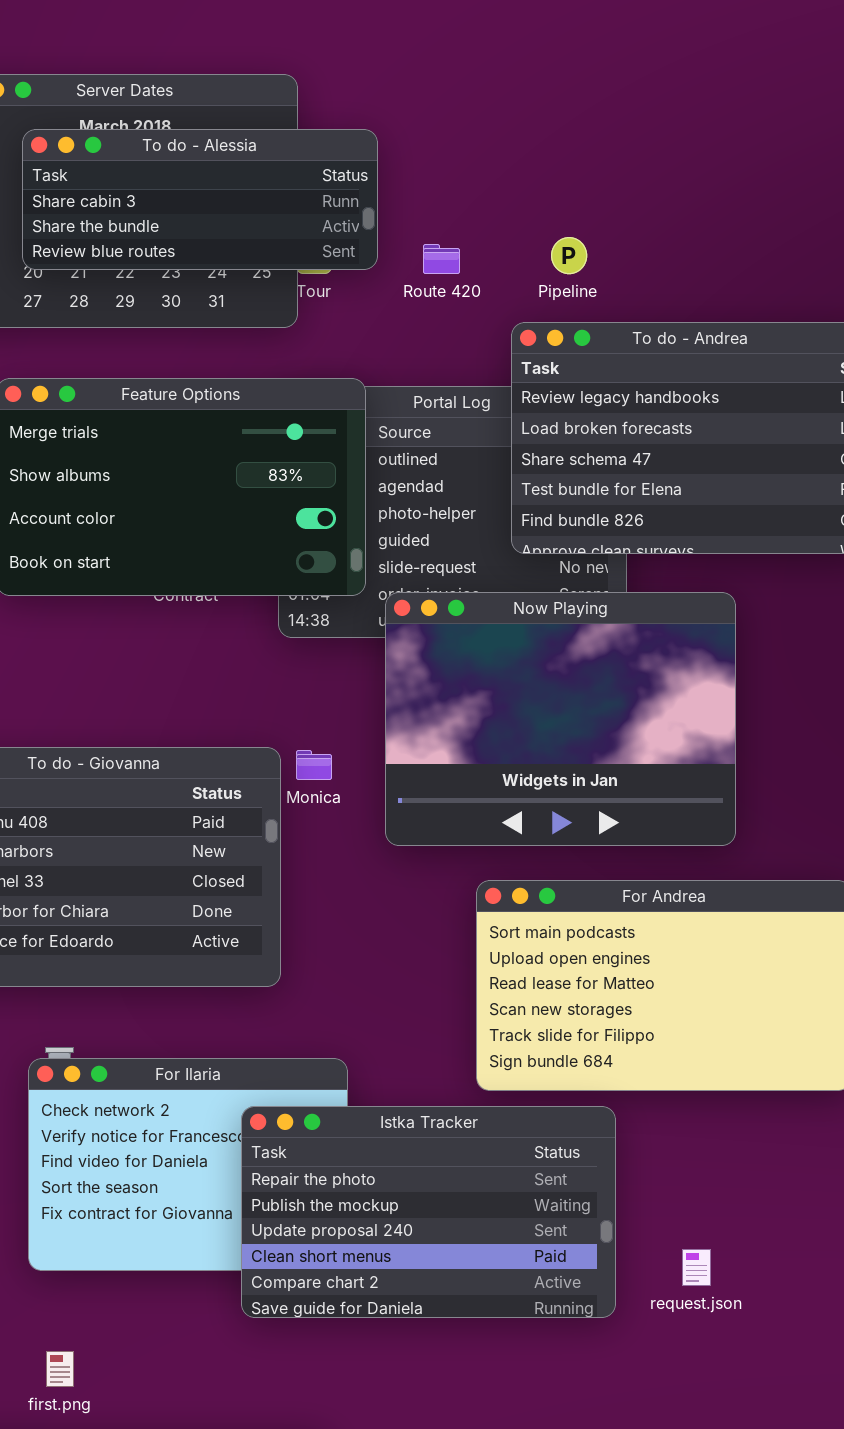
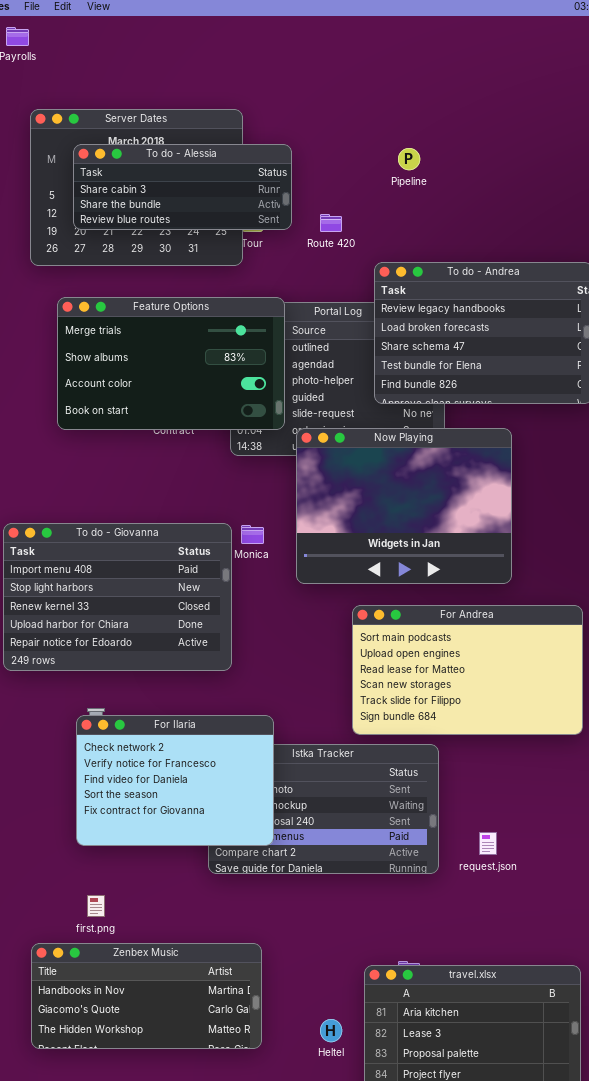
Pipeline: [551,237,587,274] -> [398,148,420,170], moved
For Ilaria: [28,1058,348,1271] -> [76,715,274,846], raised

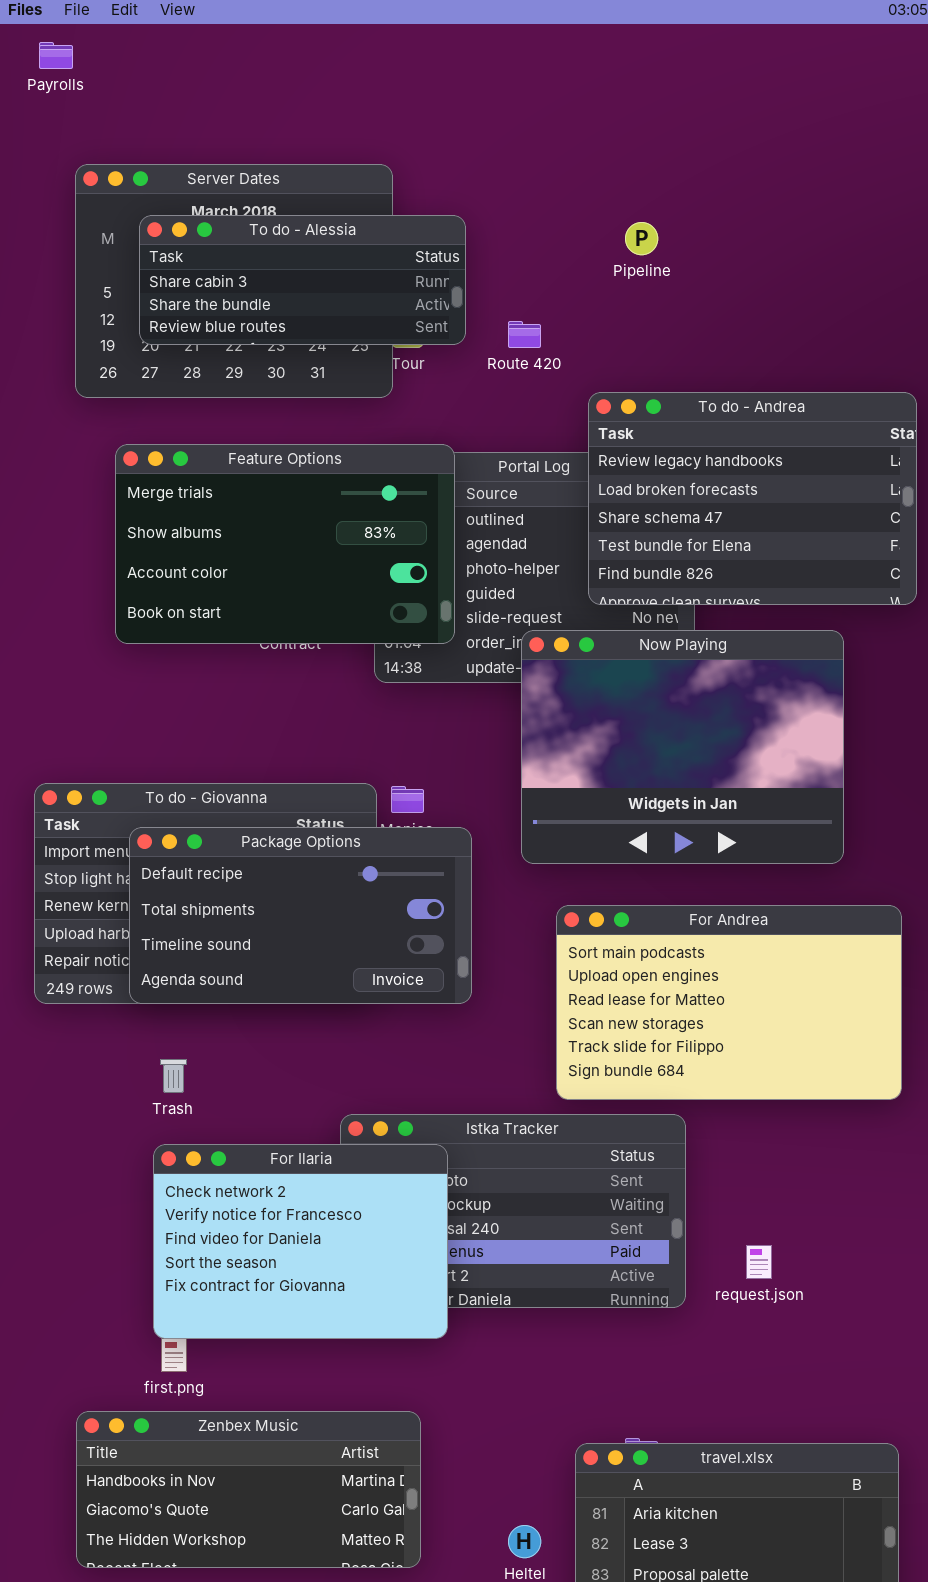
Now Playing: [296,428,512,584] -> [521,630,844,864], moved
Package Options: none -> [129,827,472,1004], opened
For Ilaria: [76,715,274,846] -> [153,1144,448,1339], moved

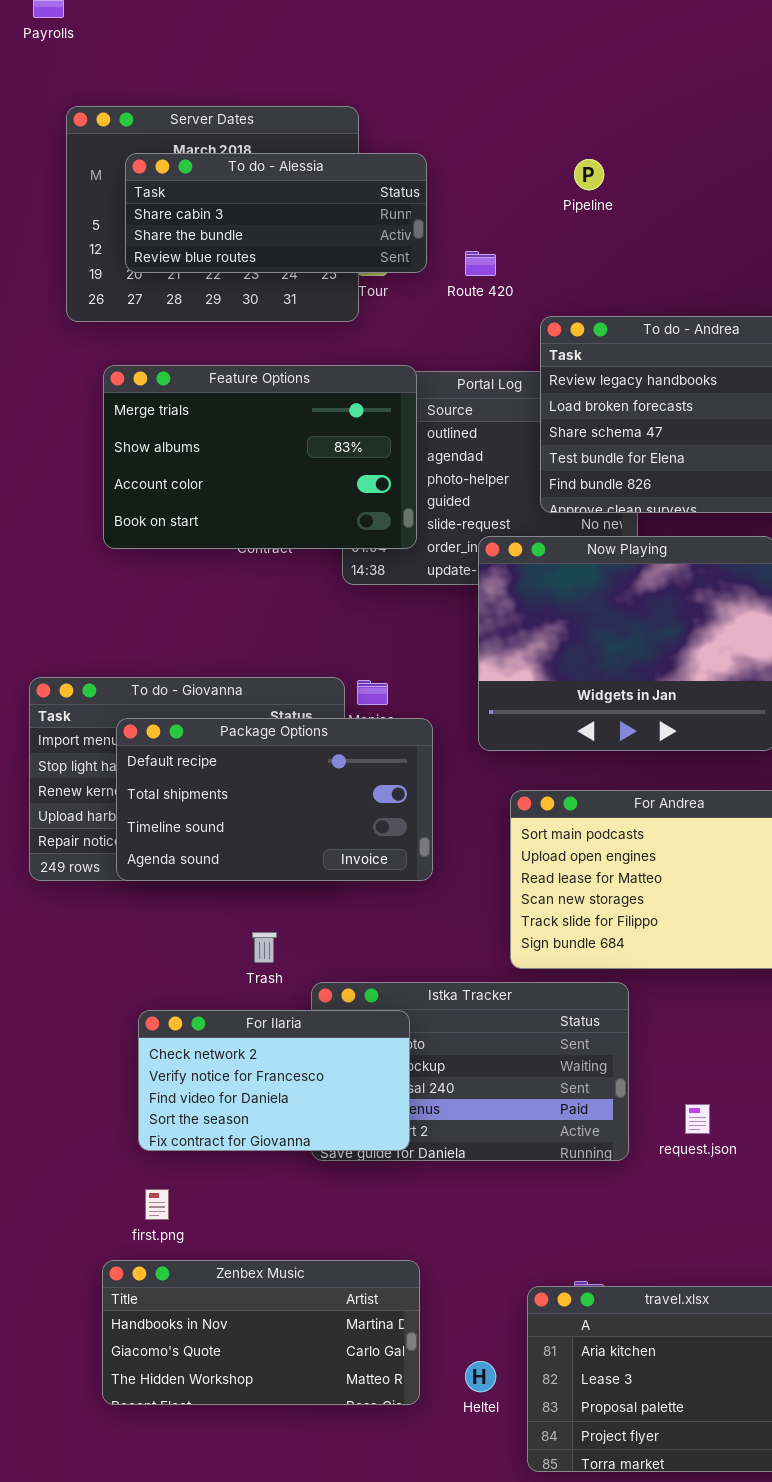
Trash: [160,1059,187,1093] -> [252,932,277,963], moved
For Ilaria: [153,1144,448,1339] -> [138,1010,410,1151], resized
Zenbex Music: [76,1411,421,1568] -> [102,1260,420,1405], moved

